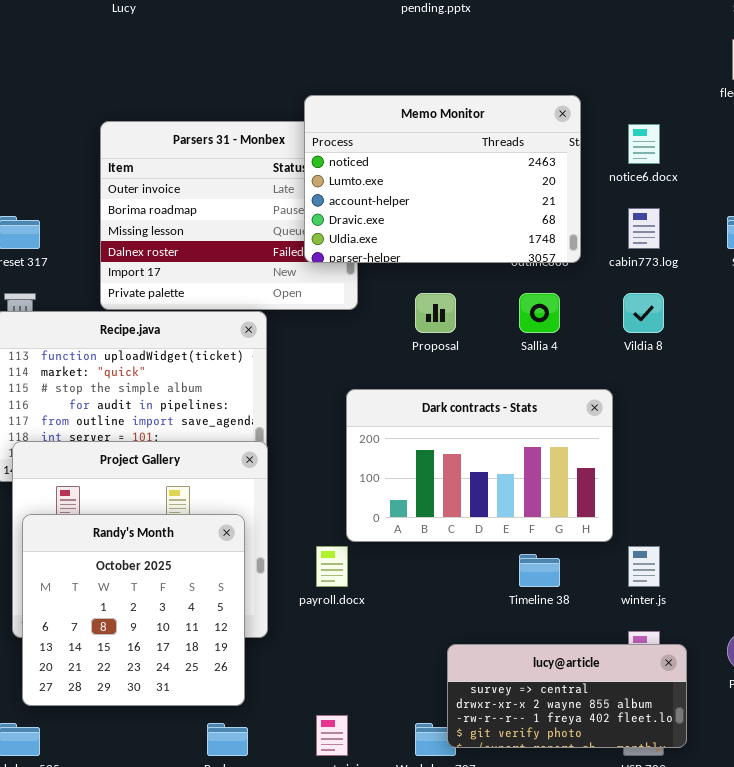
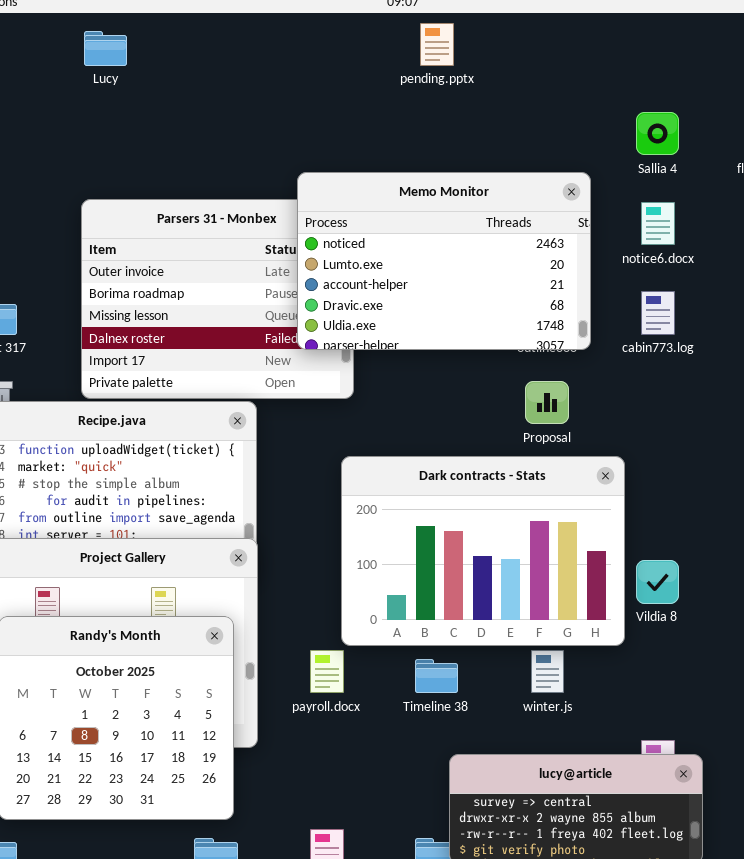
Proposal: [415,293,456,333] -> [525,381,569,424], moved
Sallia 4: [519,293,560,333] -> [636,112,679,155], moved
Vildia 8: [623,293,664,333] -> [636,560,679,604], moved
Dark contracts - Stats: [346,389,613,542] -> [341,456,625,646], resized
winter.js: [628,546,660,587] -> [531,650,564,693], moved
Timeline 38: [519,554,560,587] -> [415,659,458,693], moved

